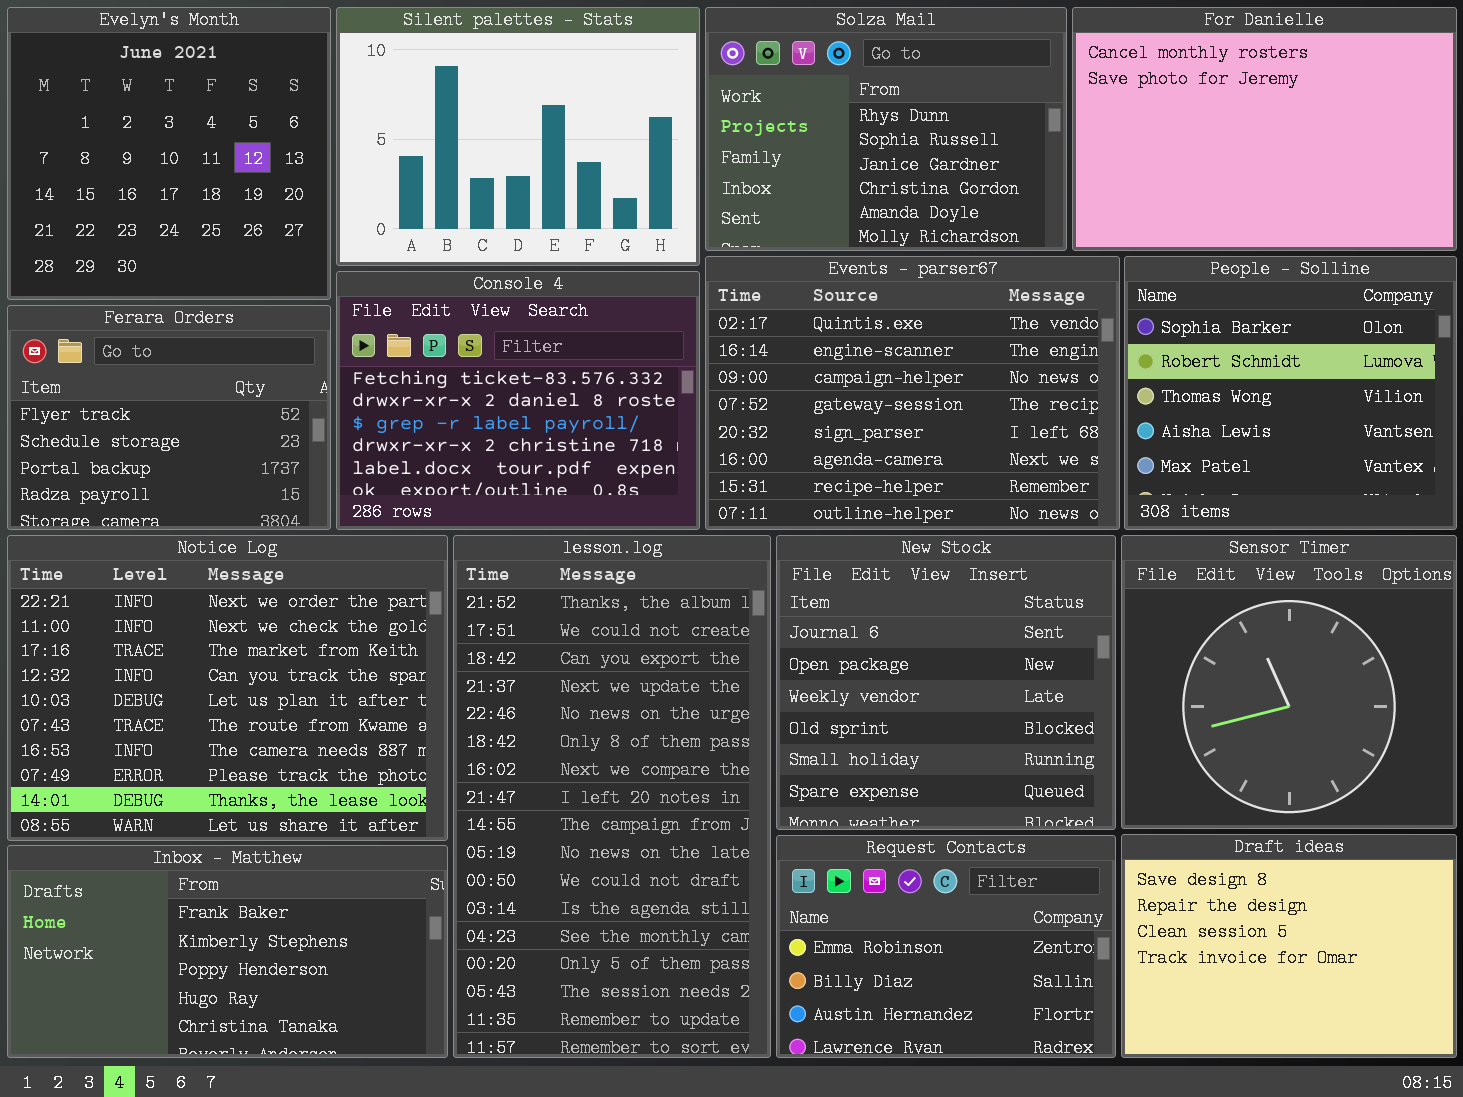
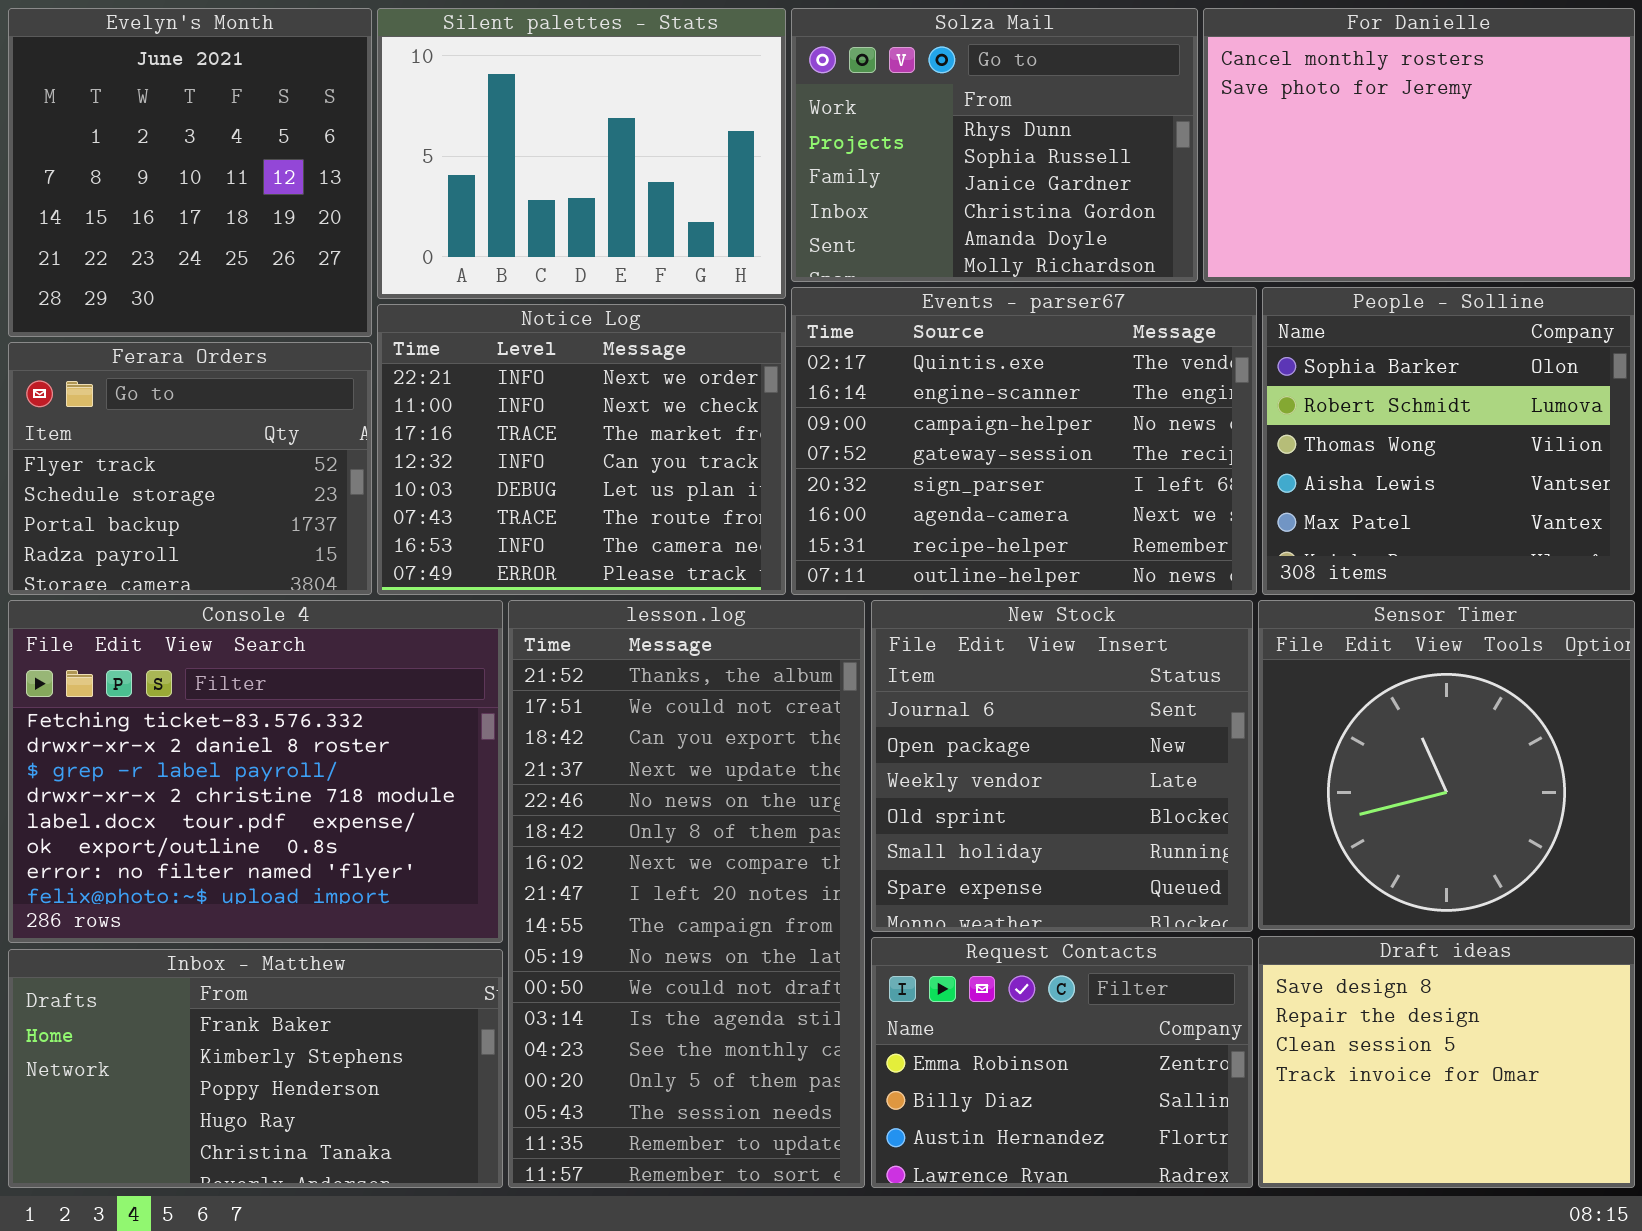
Console 4: [336,271,700,530] -> [8,600,503,943], moved, resized
Notice Log: [7,535,448,841] -> [377,304,786,595], moved, resized

